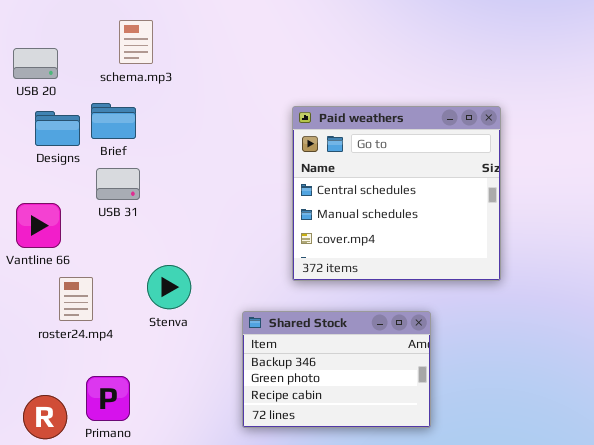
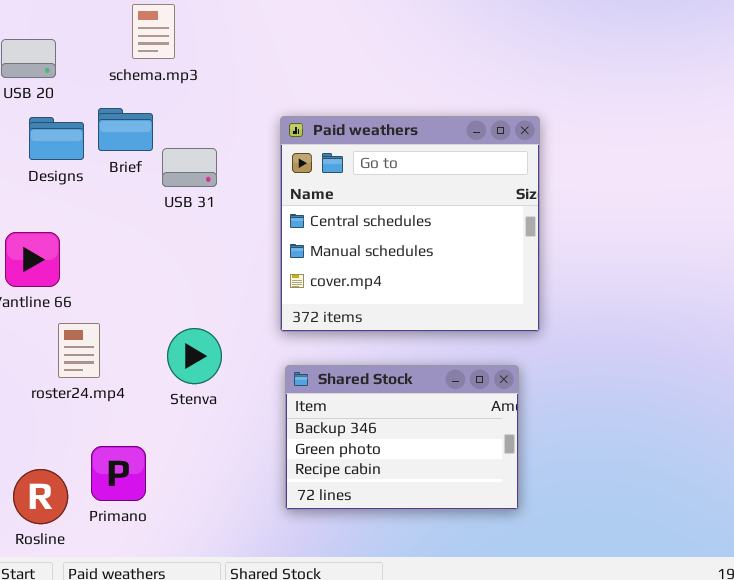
Paid weathers: [292,106,501,281] -> [280,116,540,332], moved
USB 31: [96,168,140,200] -> [162,148,217,187], moved
Stenva: [147,265,191,309] -> [167,328,222,384], moved

